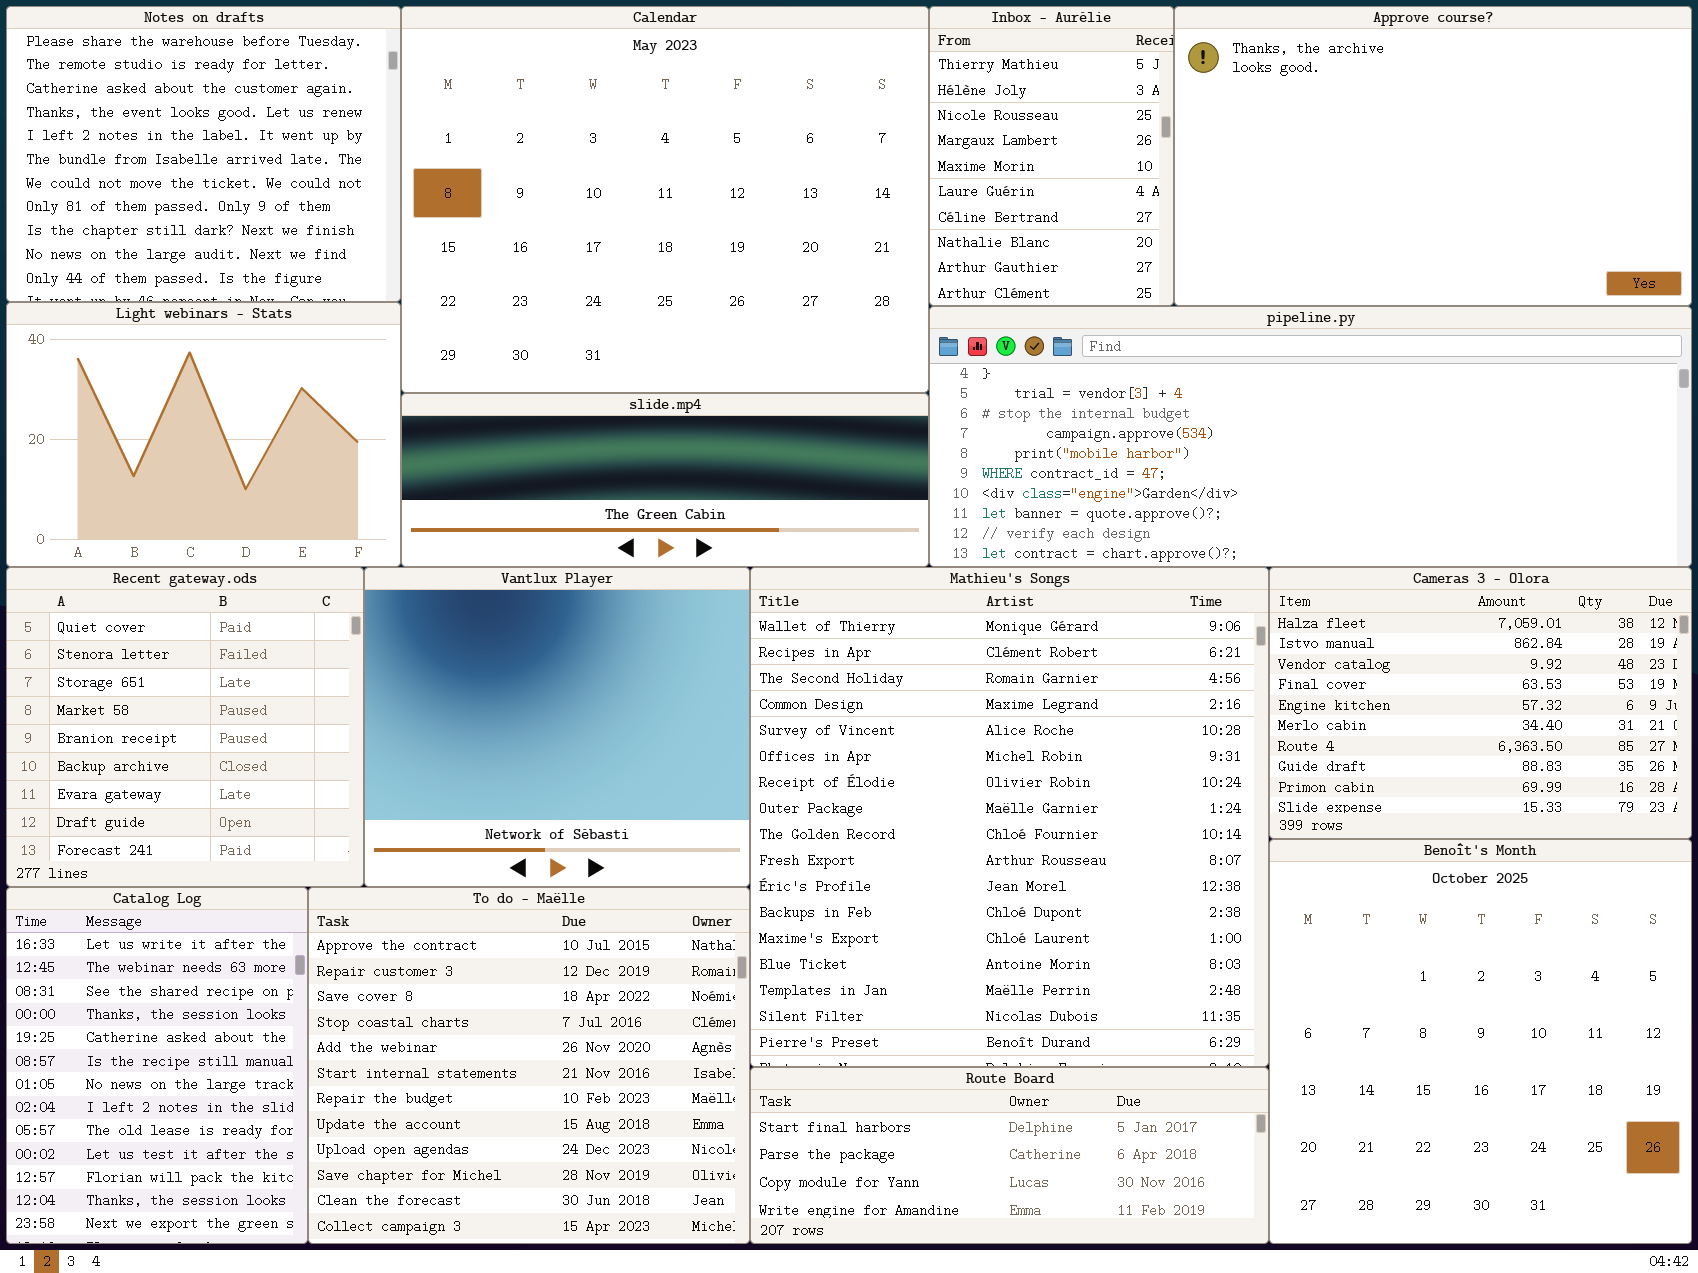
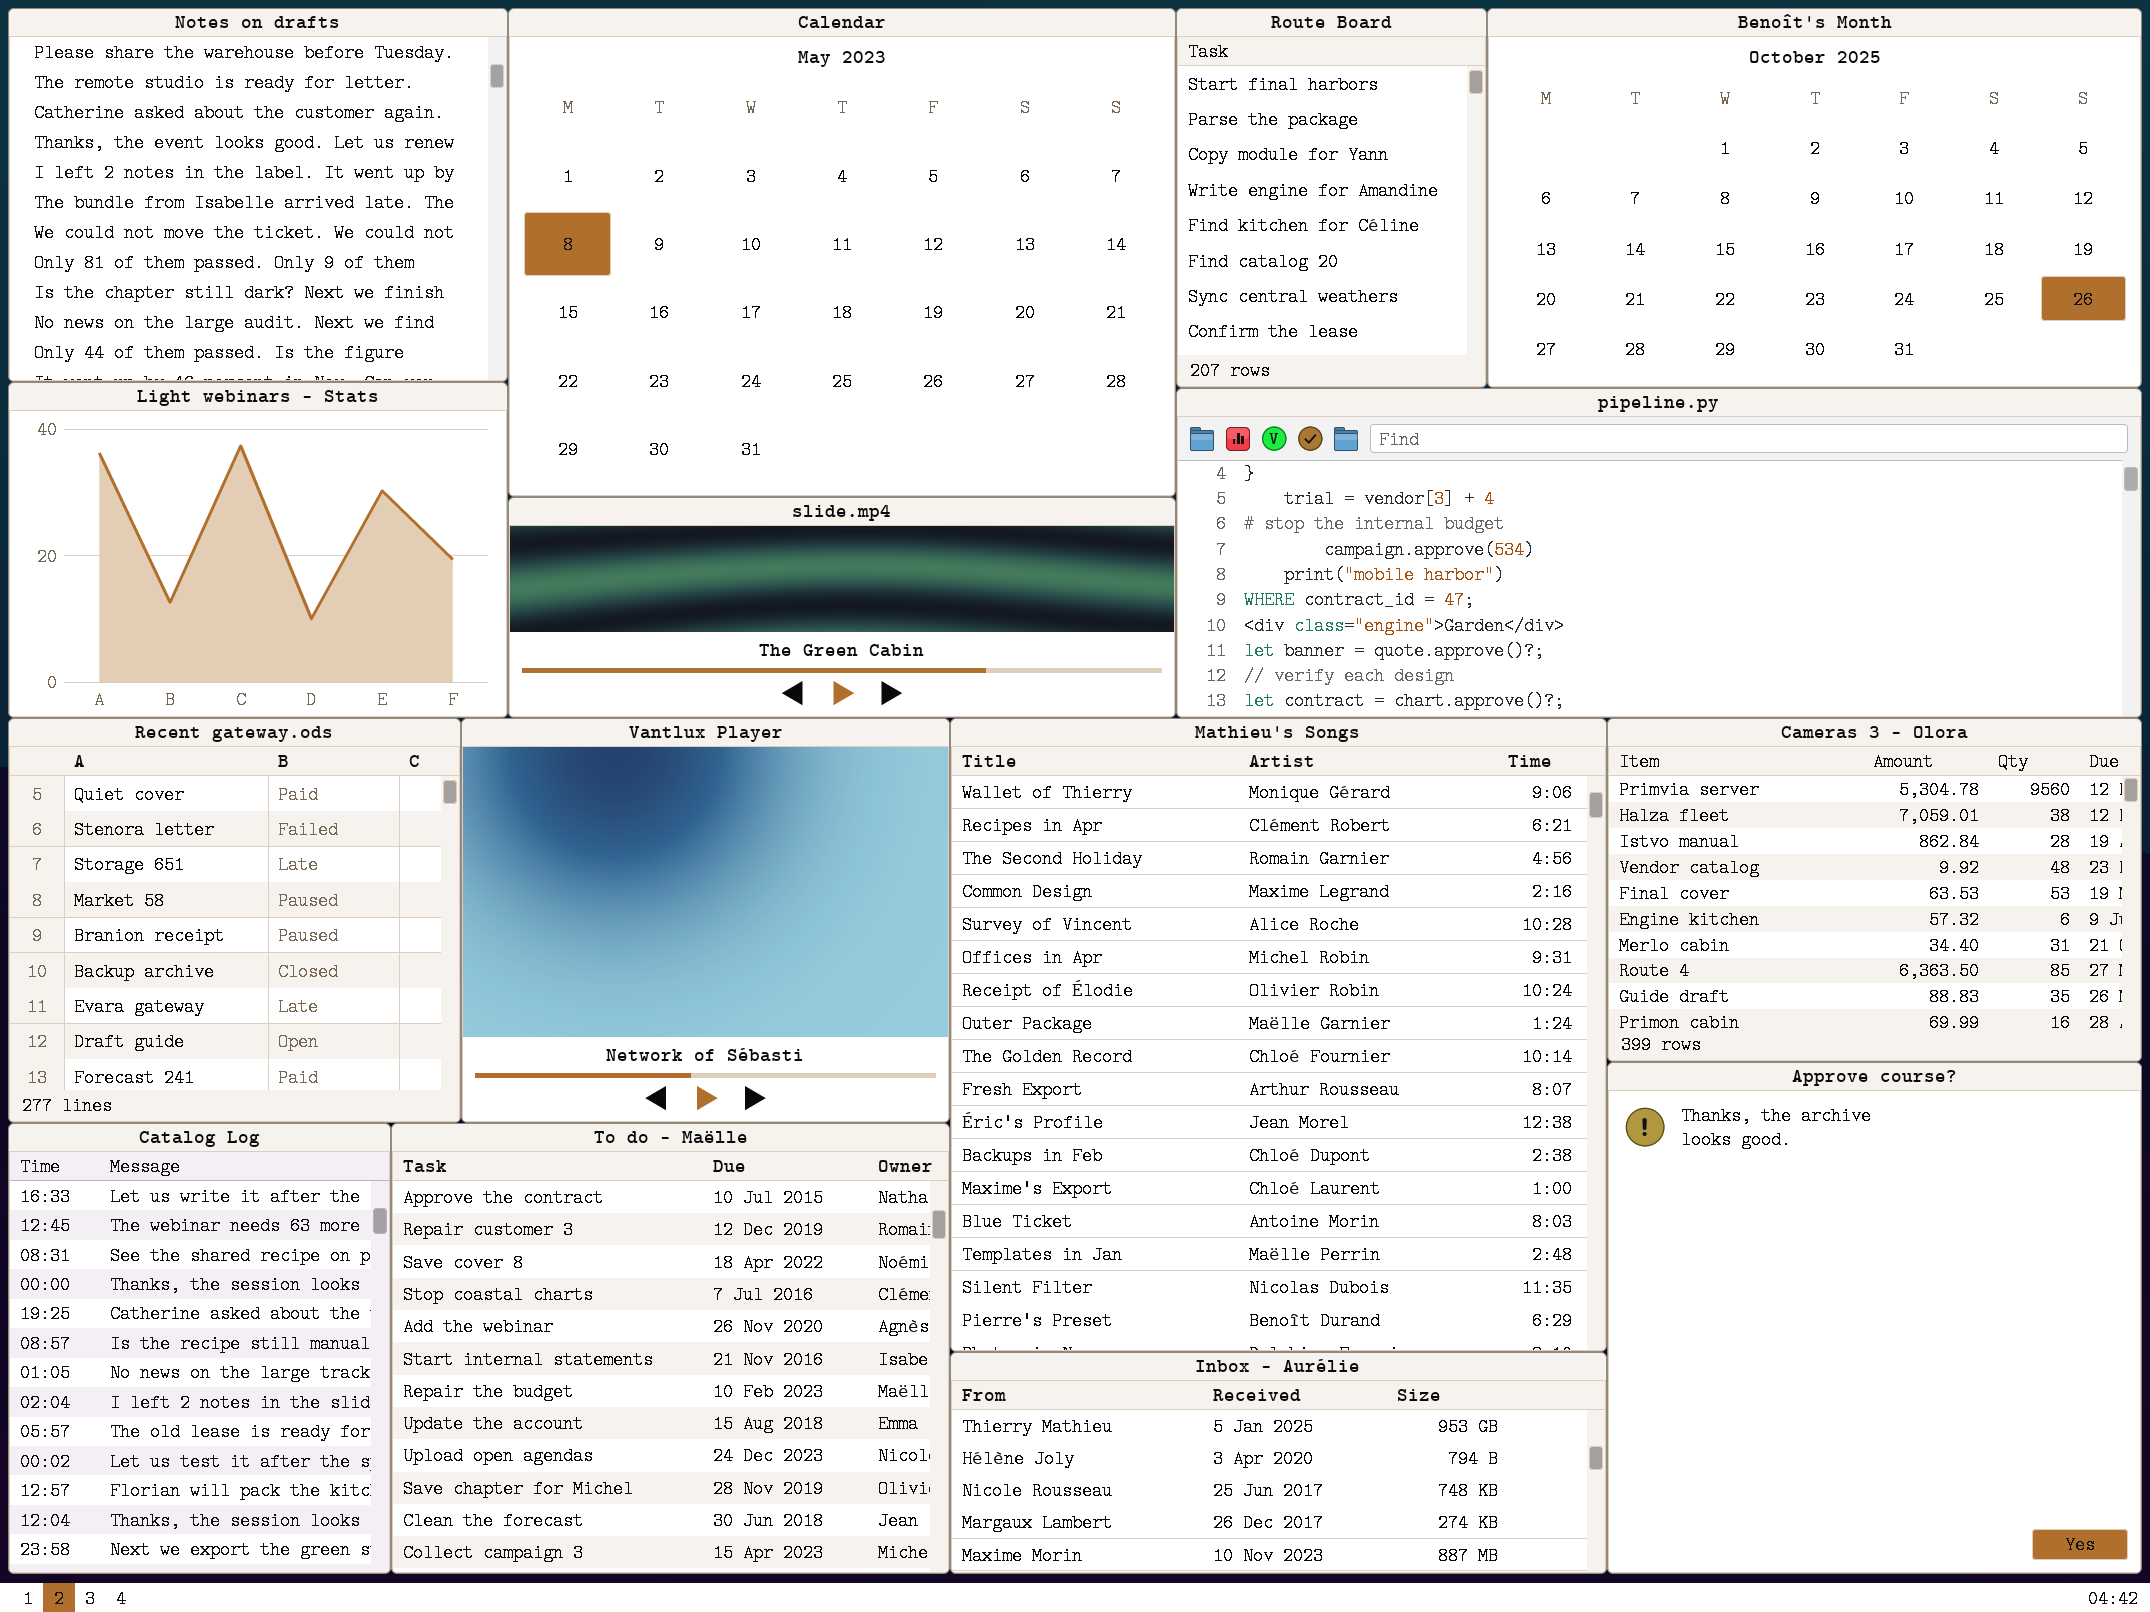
Inbox - Aurélie: [929,6,1174,306] -> [950,1352,1607,1574], moved, resized
Approve course?: [1174,6,1692,306] -> [1607,1062,2142,1574], moved, resized
Cameras 3 - Olora: [1269,567,1692,839] -> [1607,718,2142,1062], scrolled up 1 row
Benoît's Month: [1269,839,1692,1244] -> [1487,8,2142,388], moved, resized
Route Board: [750,1067,1269,1244] -> [1176,8,1487,388], moved, resized

